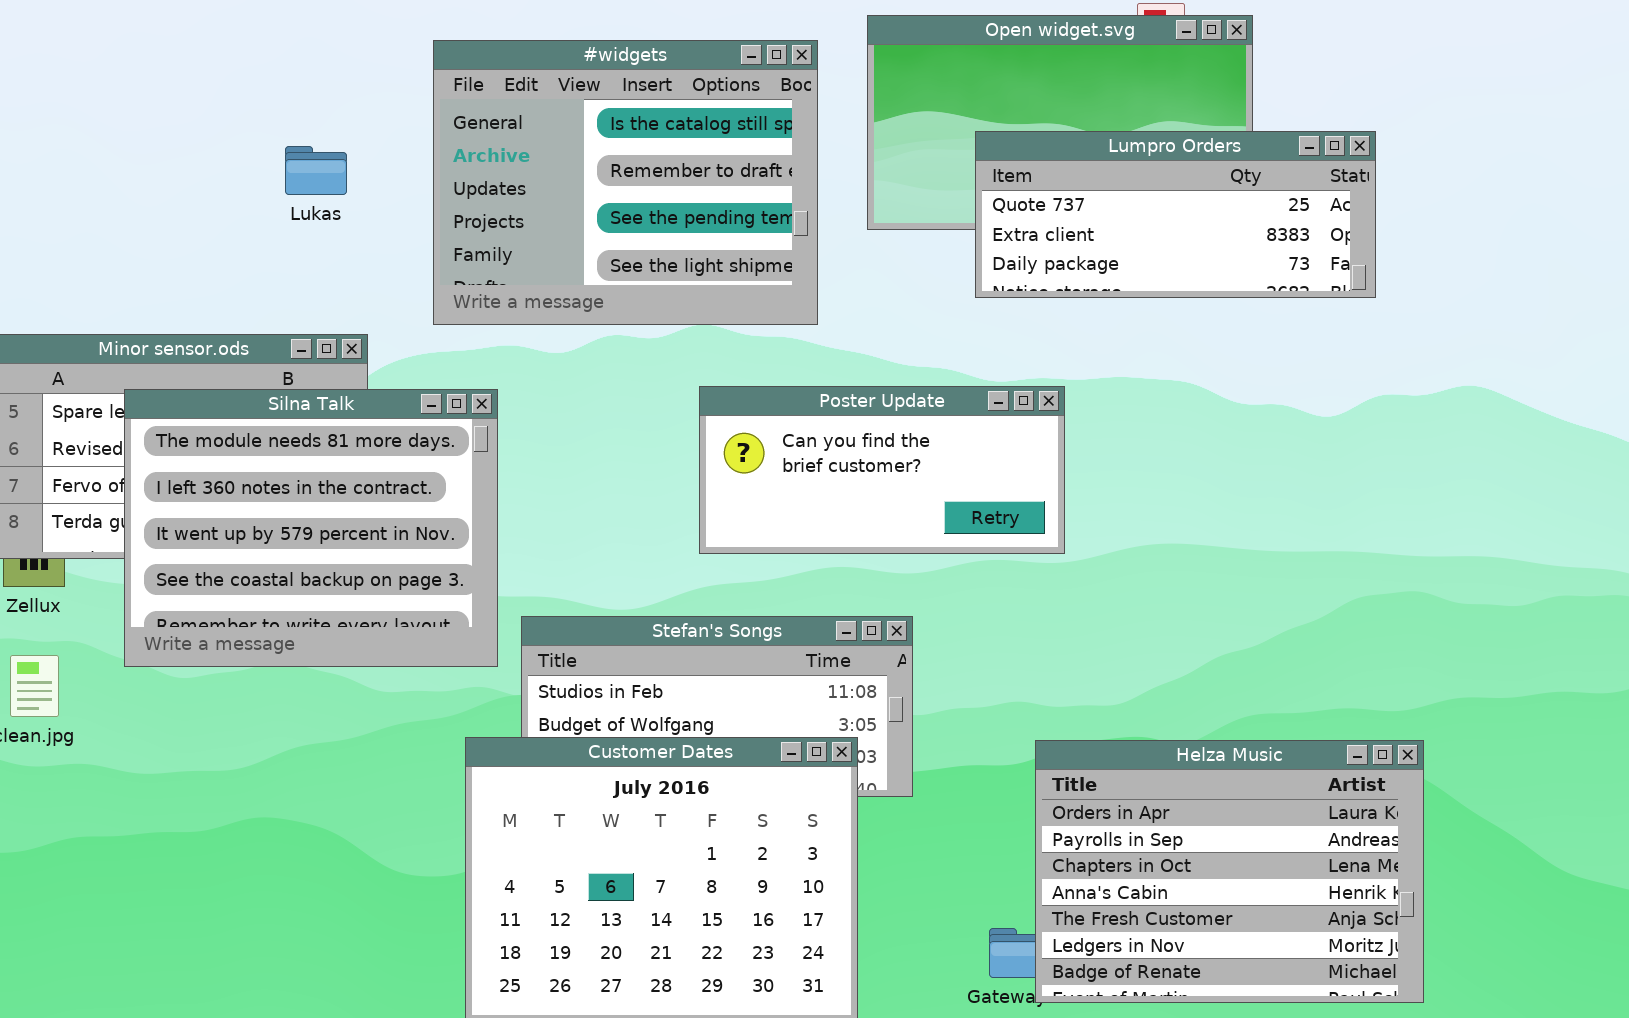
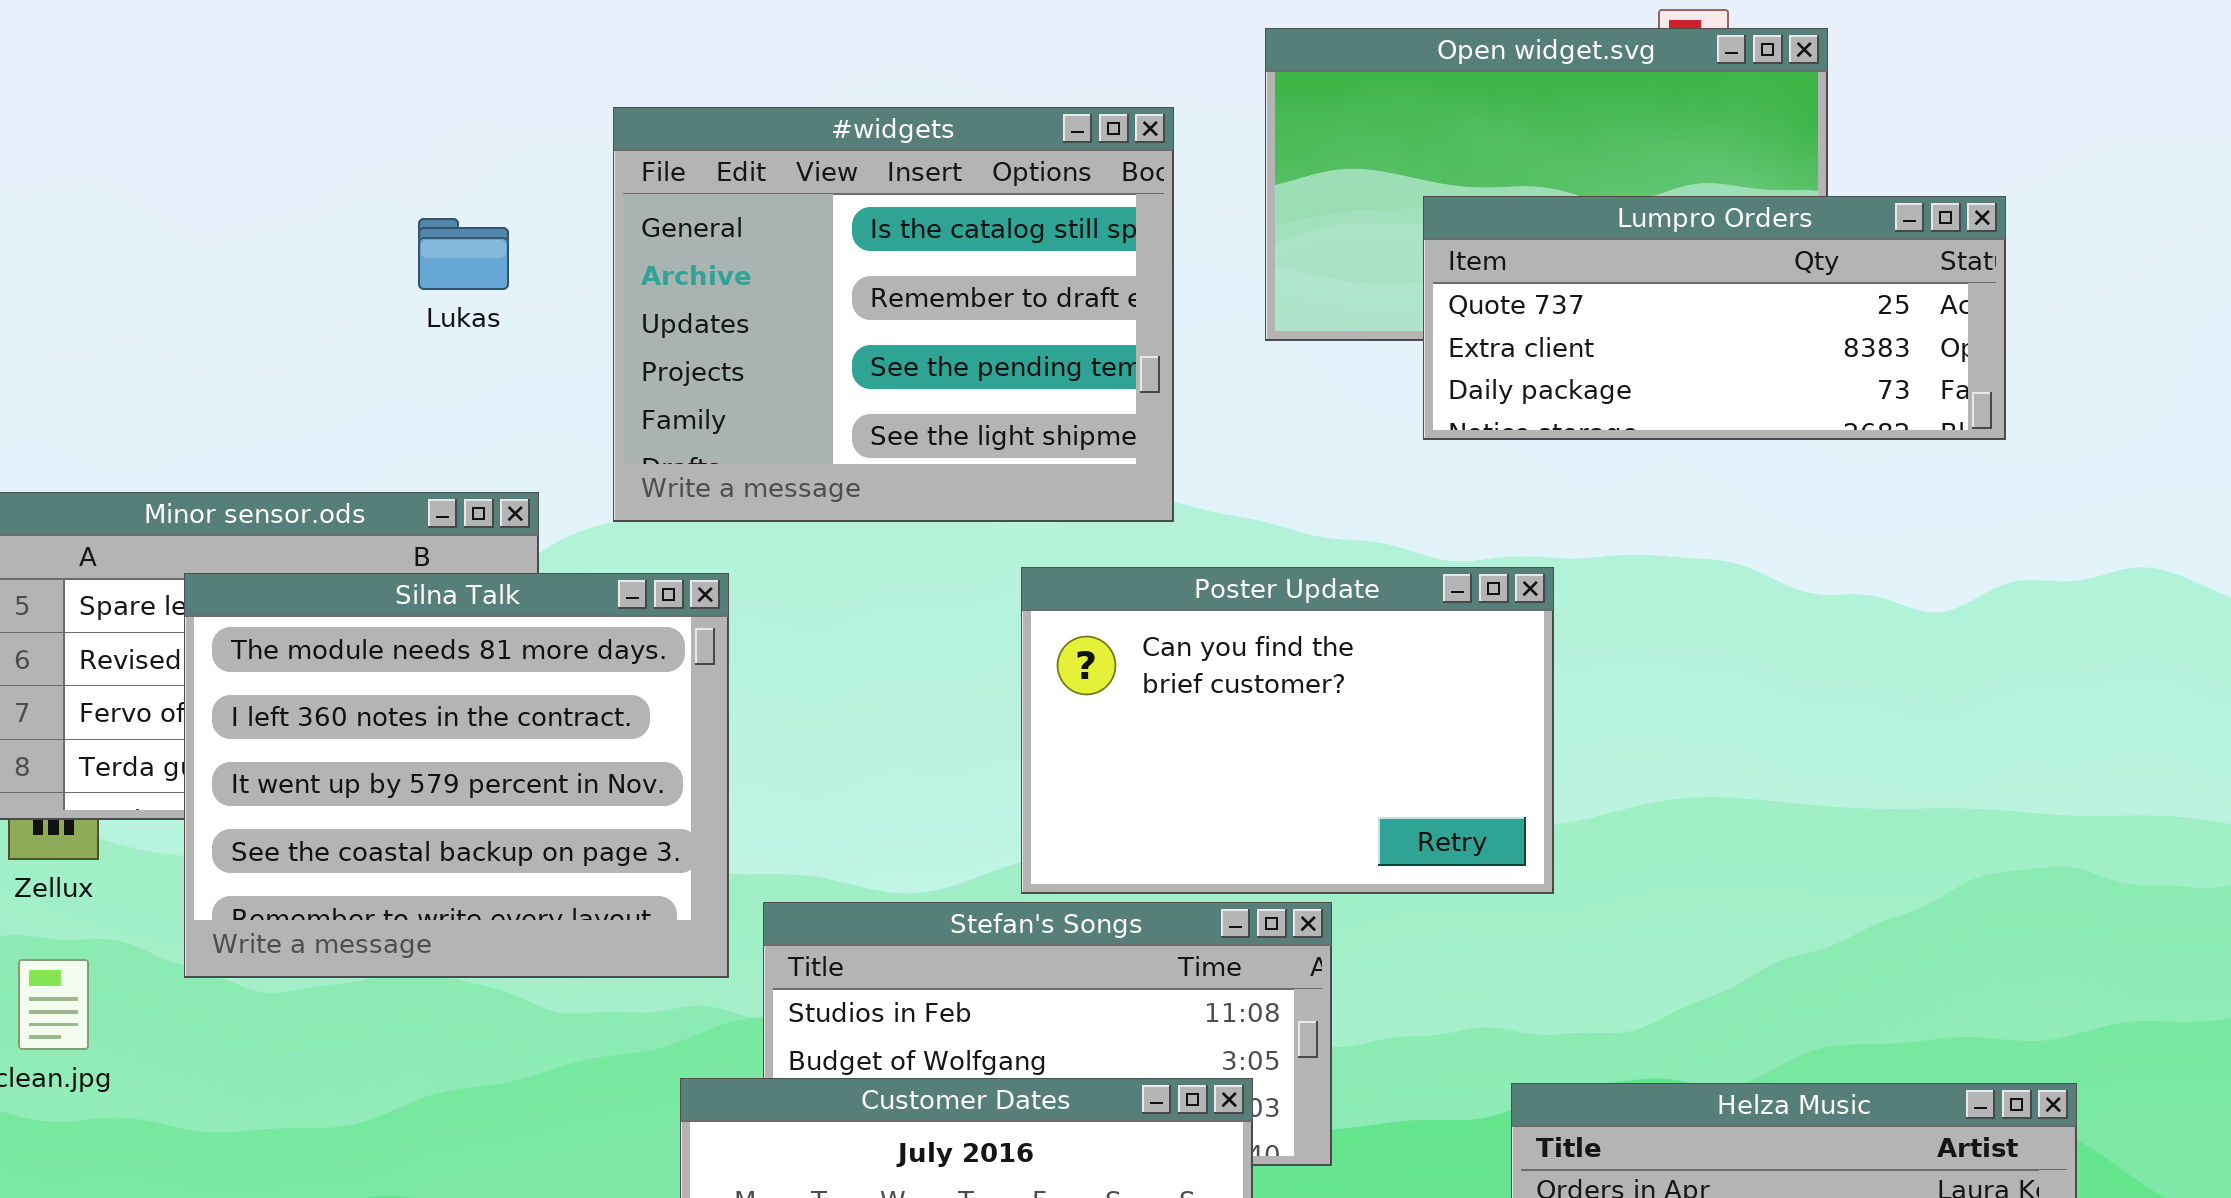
#widgets: [433,40,818,325] -> [613,107,1174,522], moved
Poster Update: [699,386,1065,554] -> [1021,567,1554,894], resized

